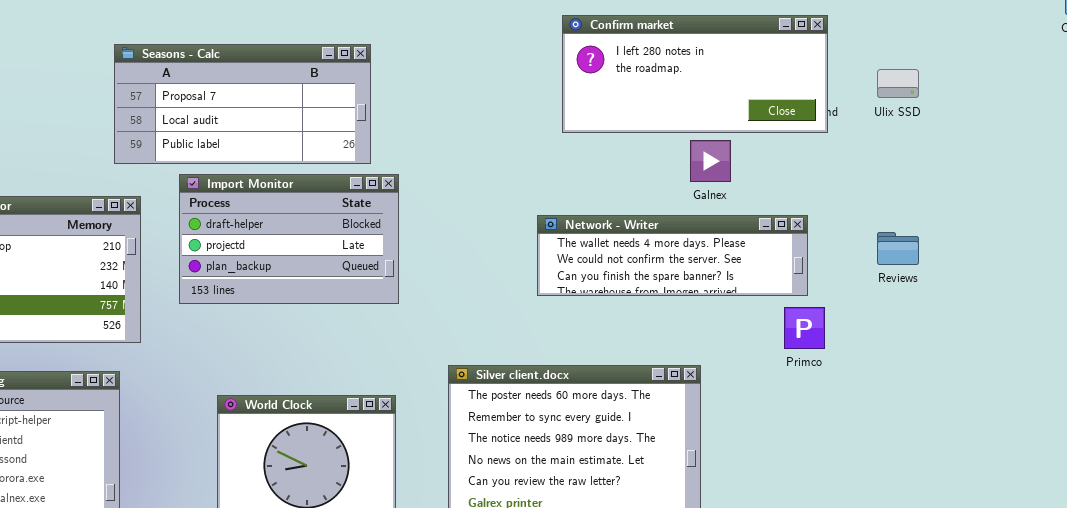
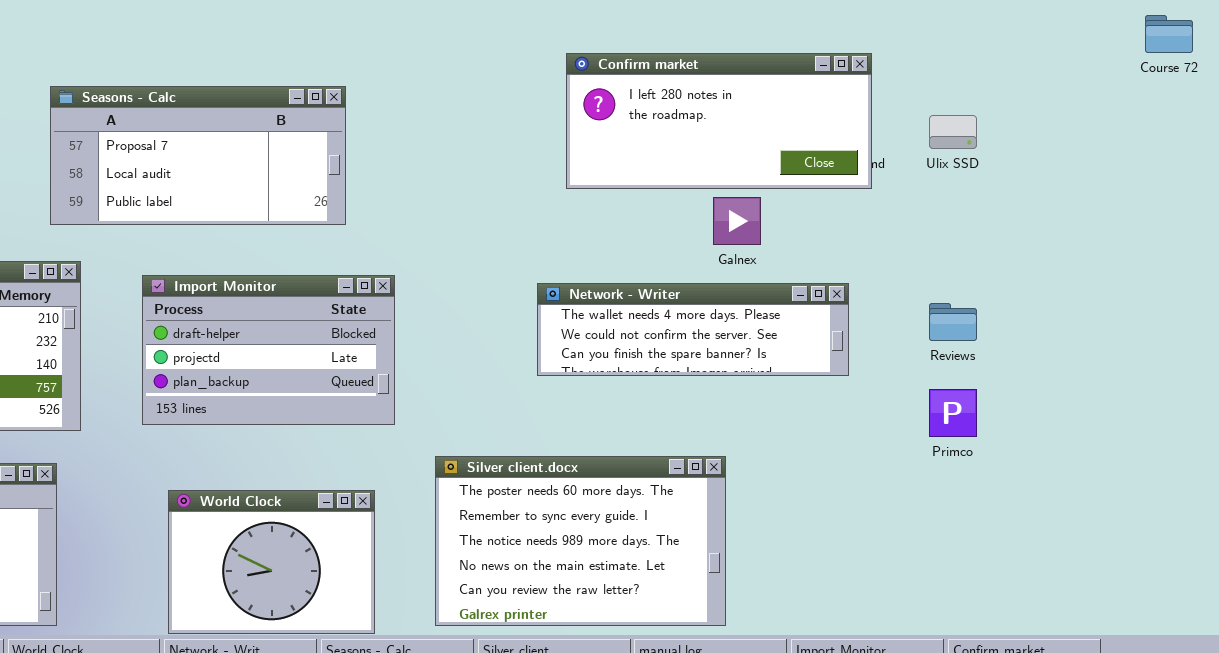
Import Monitor: [179,174,399,304] -> [142,275,395,425], moved
Primco: [784,307,825,349] -> [929,389,977,437], moved

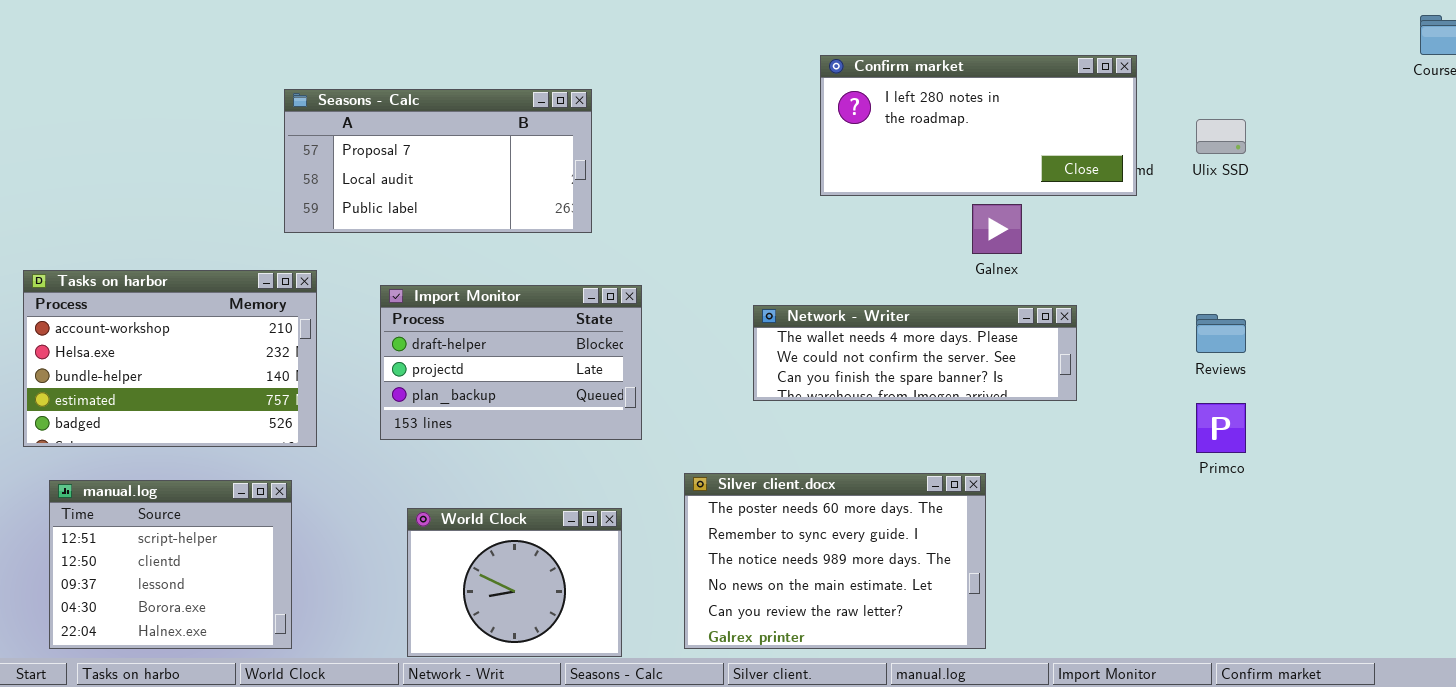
Network - Writer: [537,283,849,376] -> [753,305,1077,401], moved

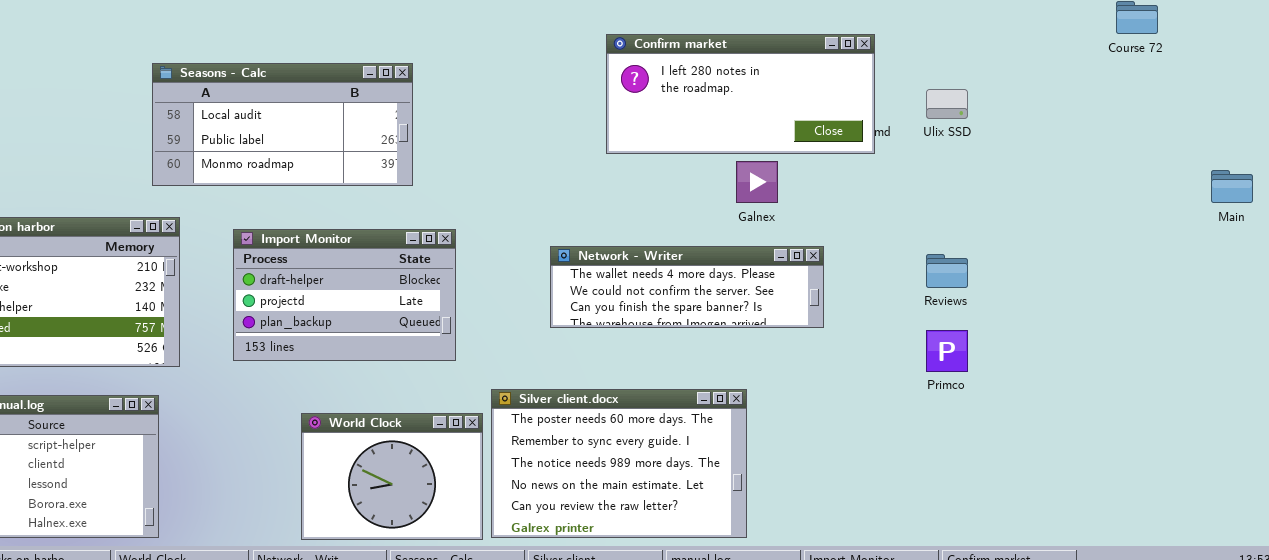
Seasons - Calc: [284,89,592,233] -> [152,63,413,186], scrolled down 1 row
World Clock: [407,508,622,657] -> [301,413,483,540], moved

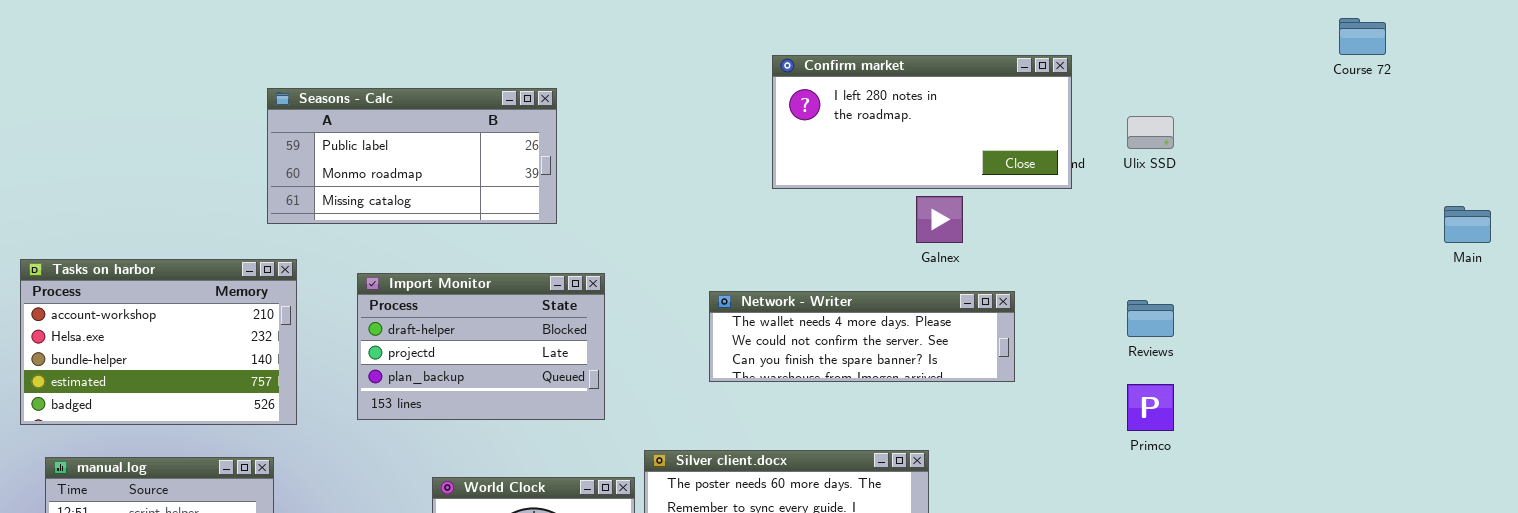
Seasons - Calc: [152,63,413,186] -> [267,88,557,224], scrolled down 1 row

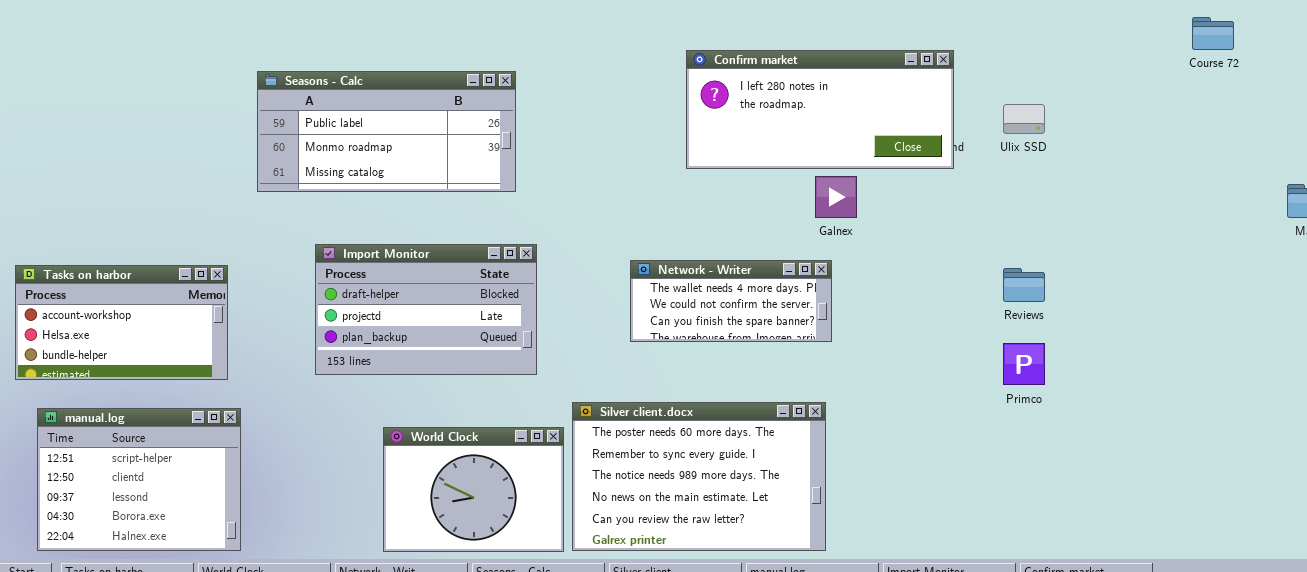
Seasons - Calc: [267,88,557,224] -> [257,71,516,192], moved
Tasks on harbor: [20,259,297,425] -> [15,265,228,380], resized
Network - Writer: [709,291,1015,382] -> [630,260,832,342], resized

